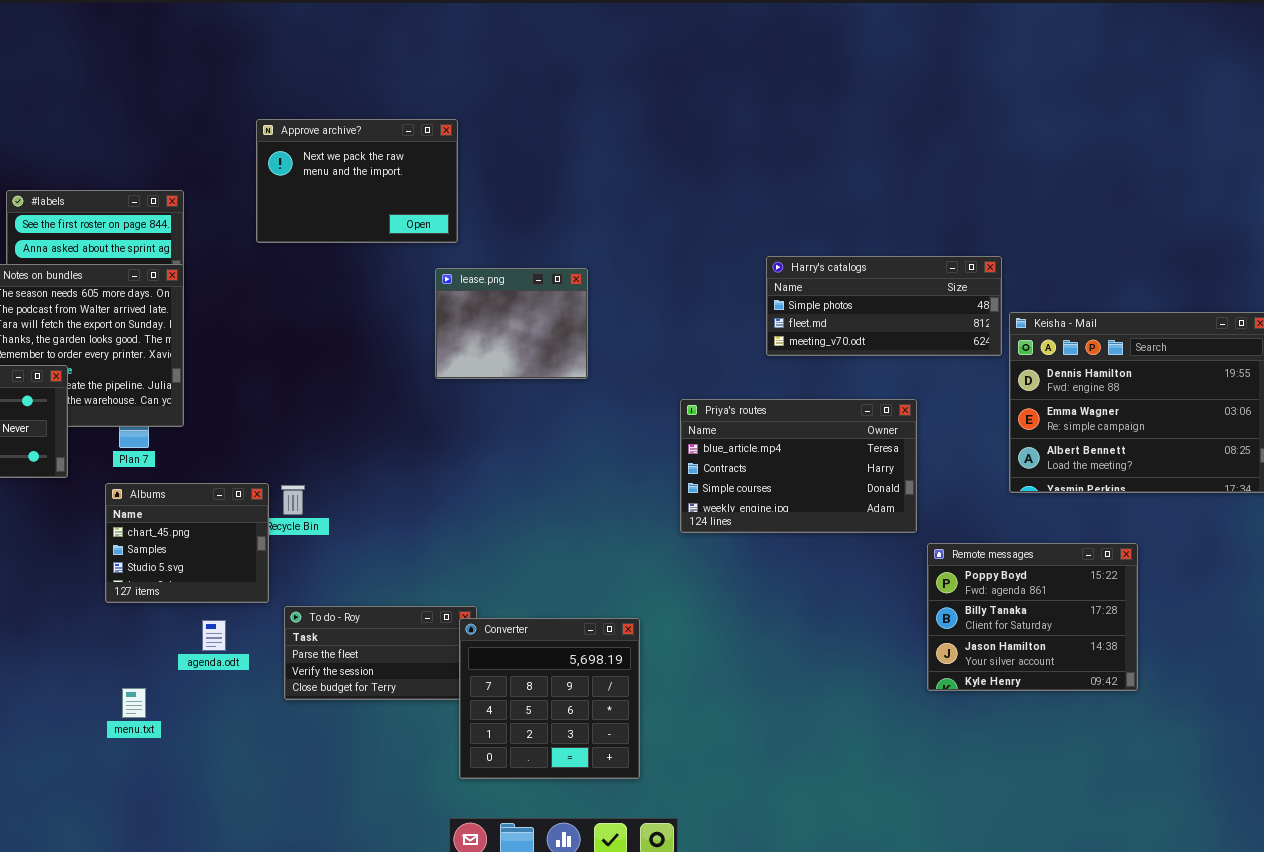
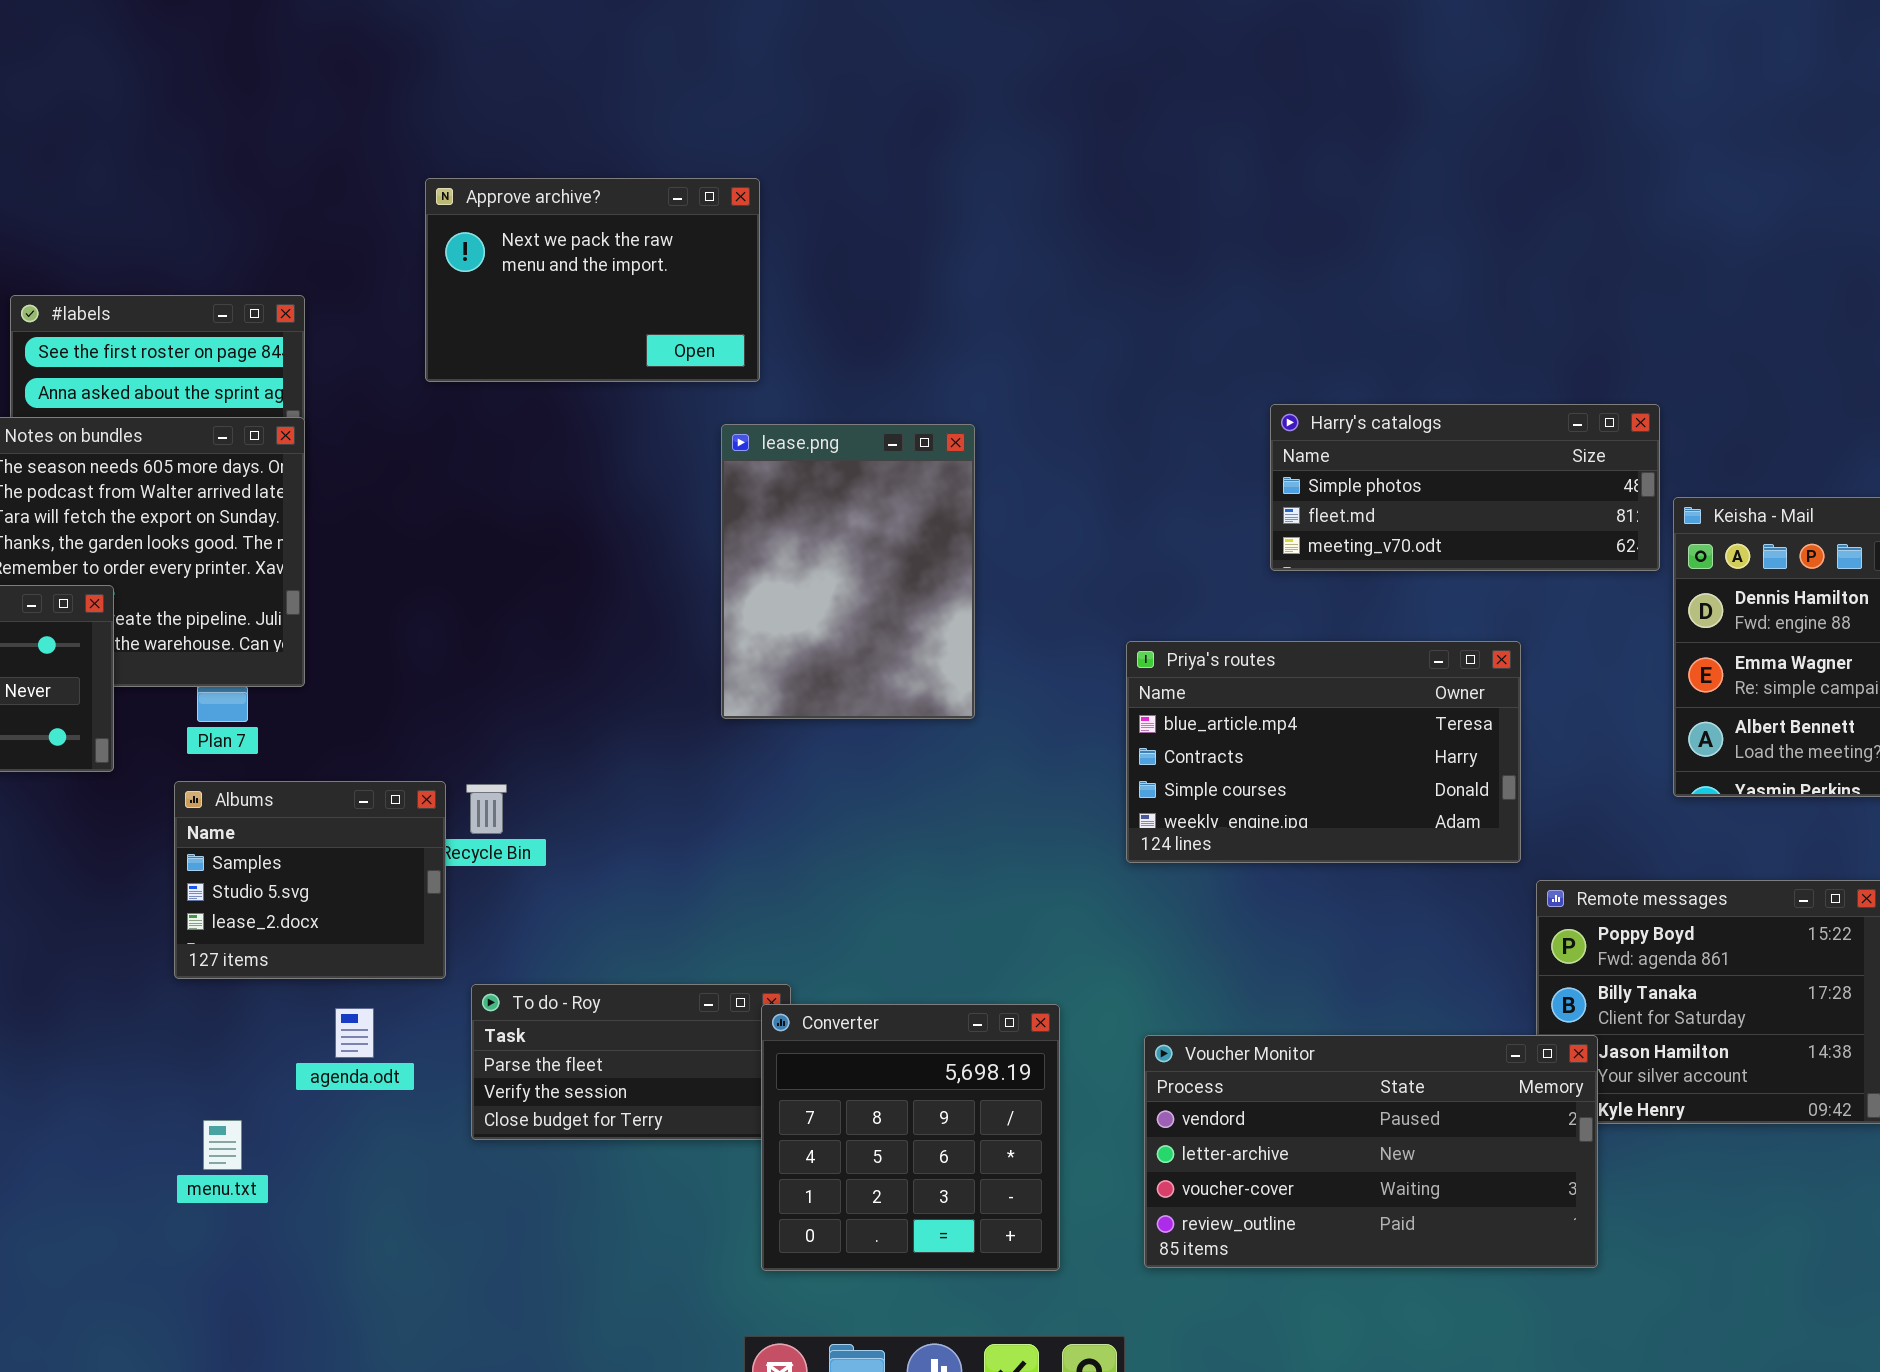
lease.png: [435,268,588,379] -> [721,424,975,719], resized
Albums: [105,483,269,603] -> [174,781,446,979], scrolled down 1 row
Voucher Monitor: none -> [1144,1035,1598,1268], opened

